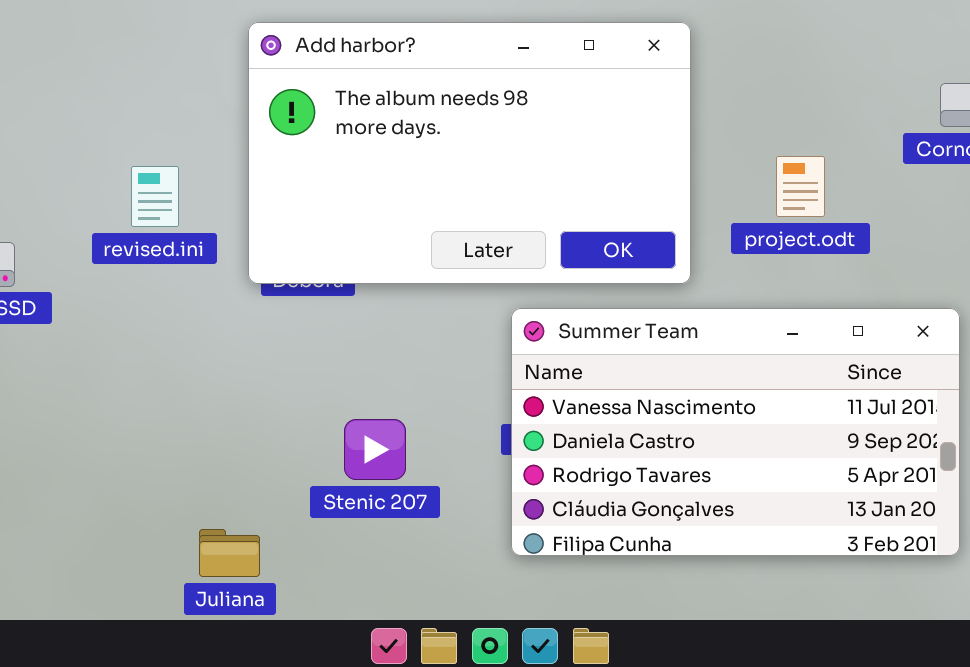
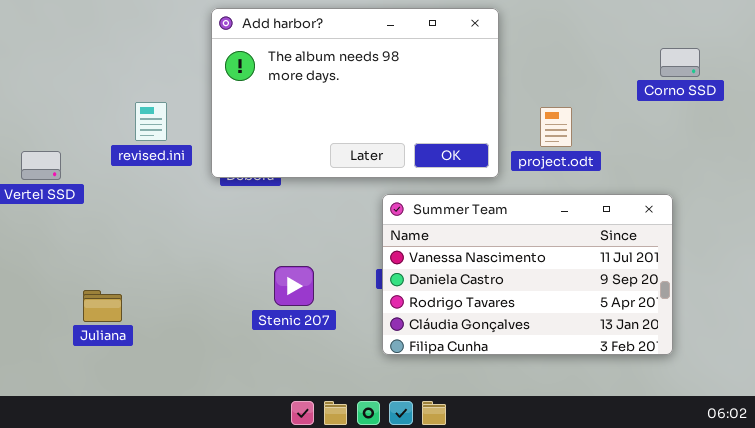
project.odt: [776,156,825,217] -> [540,107,572,147], moved
Juliana: [199,529,260,577] -> [83,290,122,322], moved

